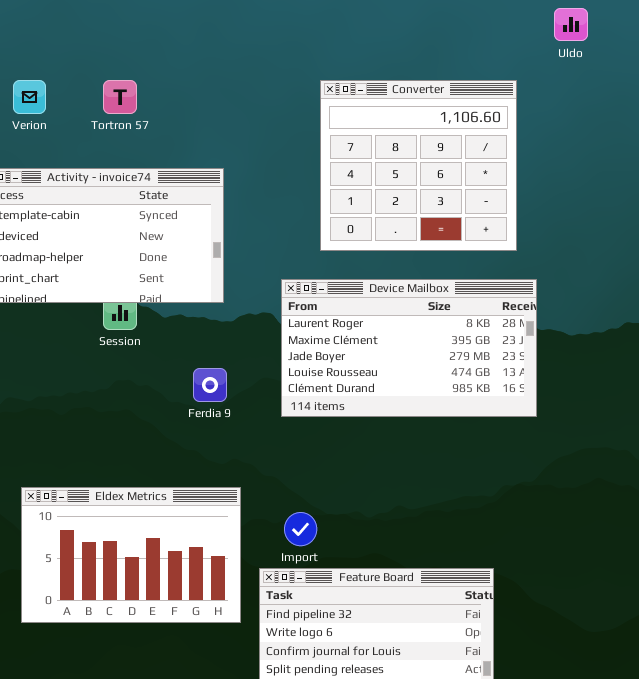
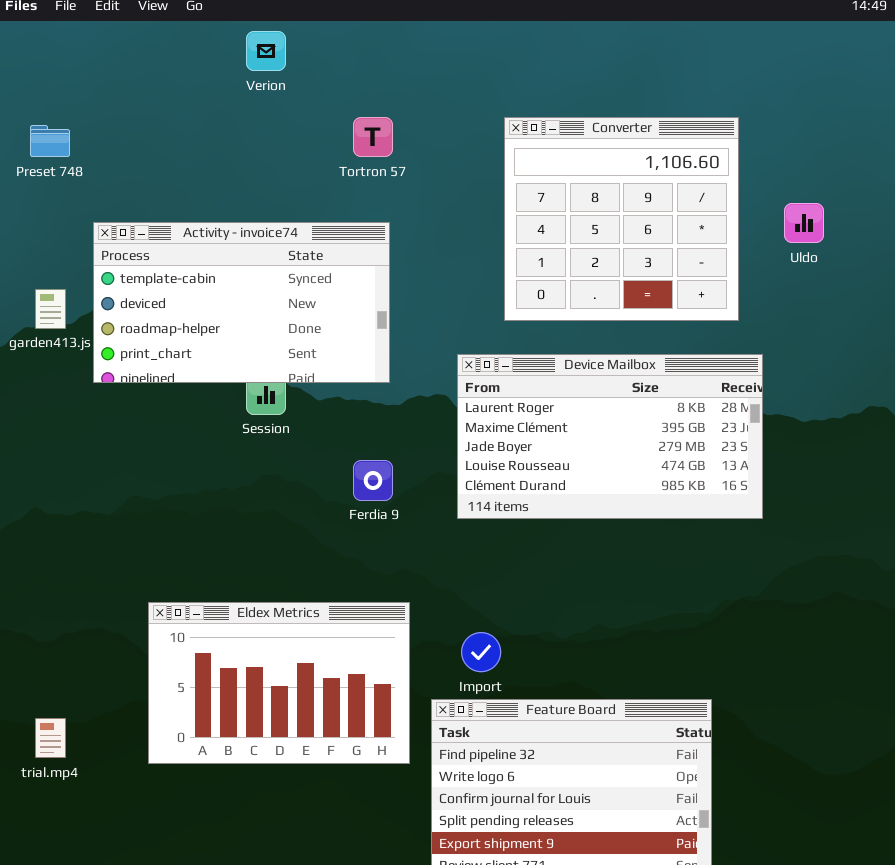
Uldo: [554,8,588,41] -> [784,203,824,243], moved
Verion: [13,80,46,114] -> [246,31,286,71], moved
Tortron 57: [103,80,137,114] -> [353,117,393,157], moved

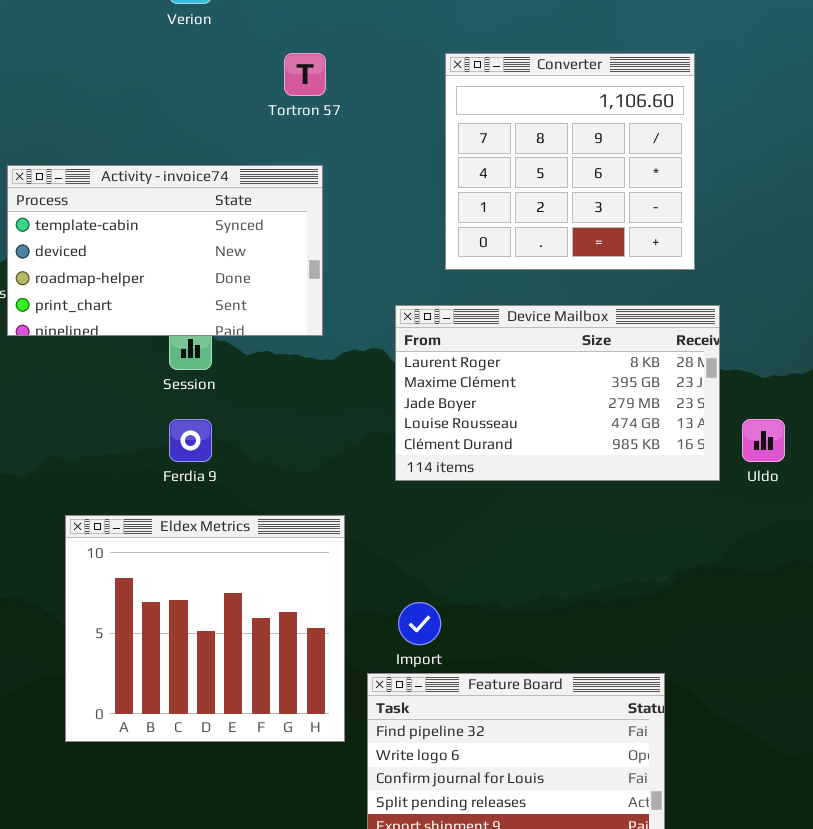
Uldo: [784,203,824,243] -> [742,419,785,462], moved
Ferdia 9: [353,460,393,501] -> [169,419,212,462], moved
Eldex Metrics: [148,602,410,764] -> [65,515,345,742], resized

